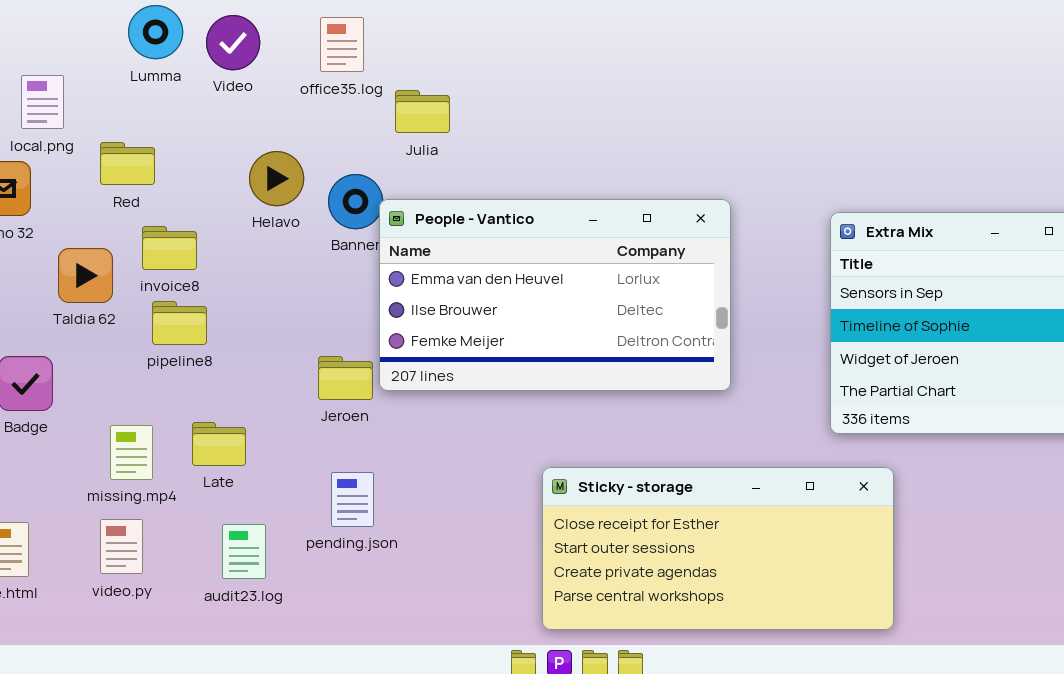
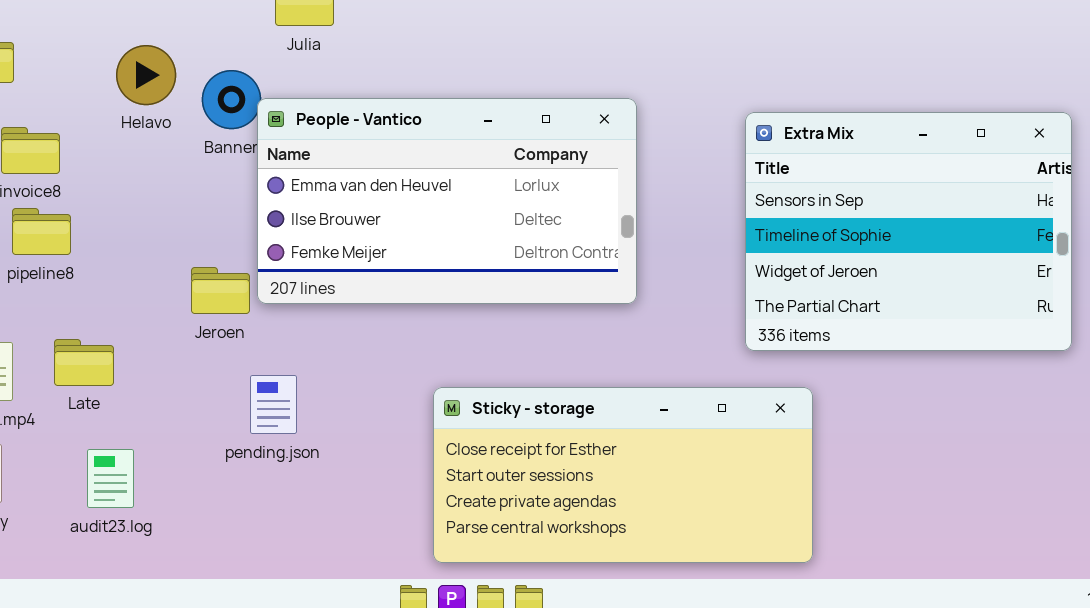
pending.json: [331,472,374,527] -> [250,375,297,434], moved

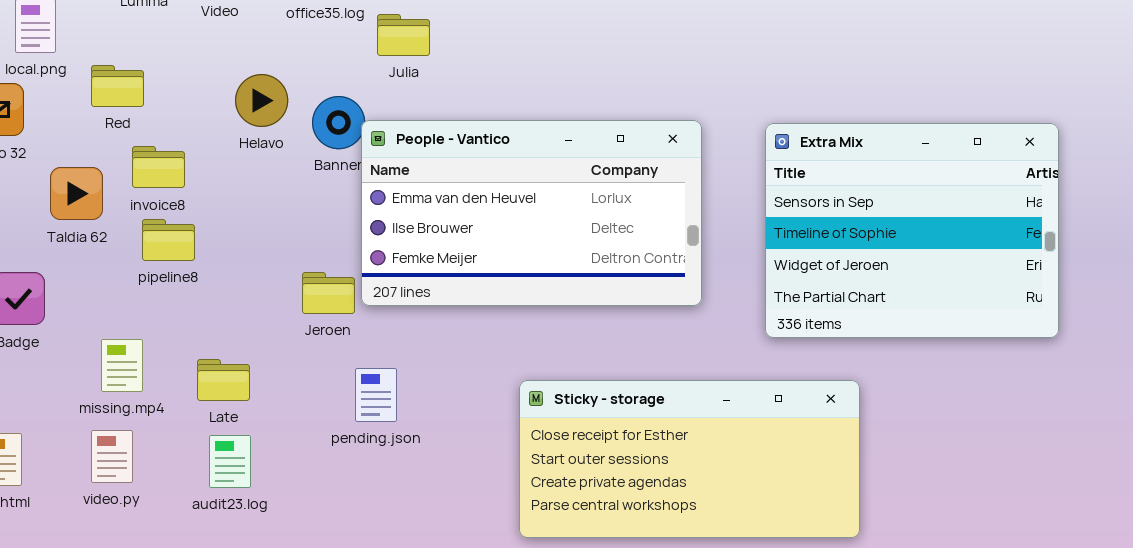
Extra Mix: [745,112,1072,351] -> [765,123,1059,338], moved
Late: [54,339,114,386] -> [197,359,250,401], moved

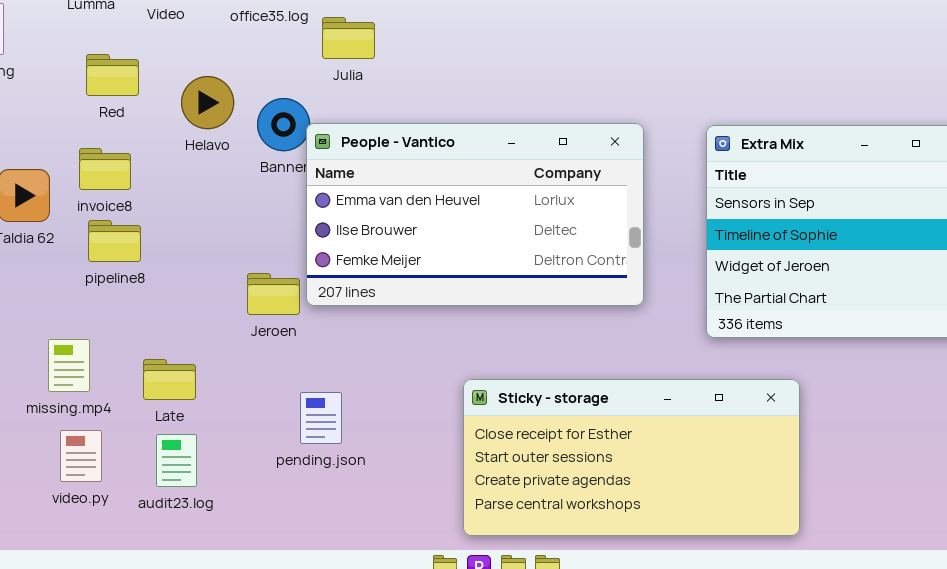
Red: [91,65,144,107] -> [86,54,139,96], moved
pending.json: [355,368,397,422] -> [300,392,342,444], moved
video.py: [91,430,133,483] -> [60,430,102,482], moved

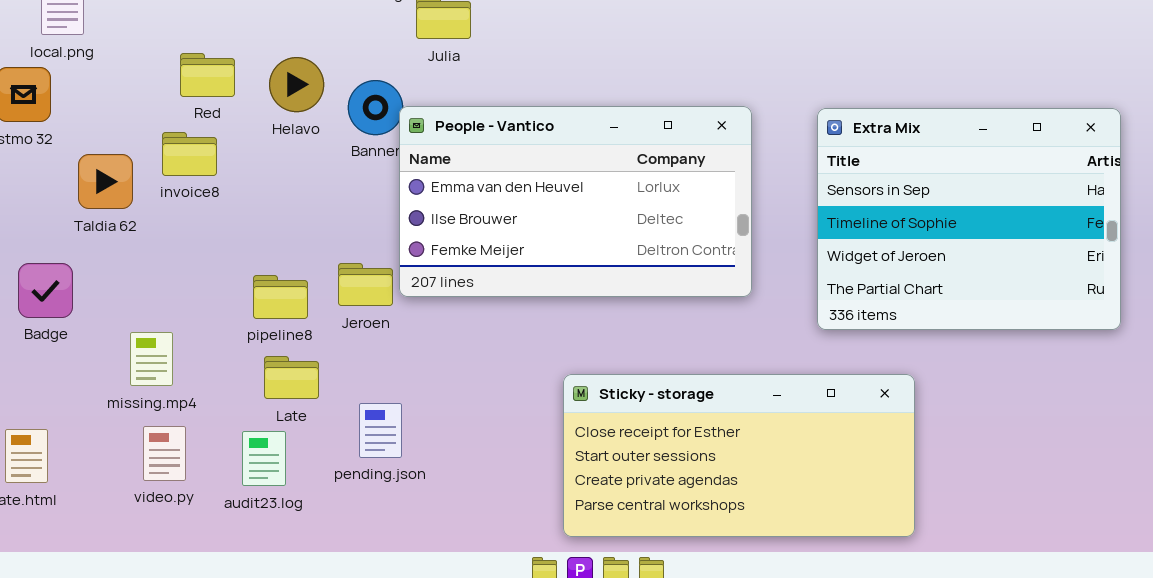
Red: [86,54,139,96] -> [180,53,235,97], moved
pipeline8: [88,220,141,262] -> [253,275,308,319], moved
Late: [143,359,196,400] -> [264,356,319,399], moved
pending.json: [300,392,342,444] -> [359,403,402,458], moved

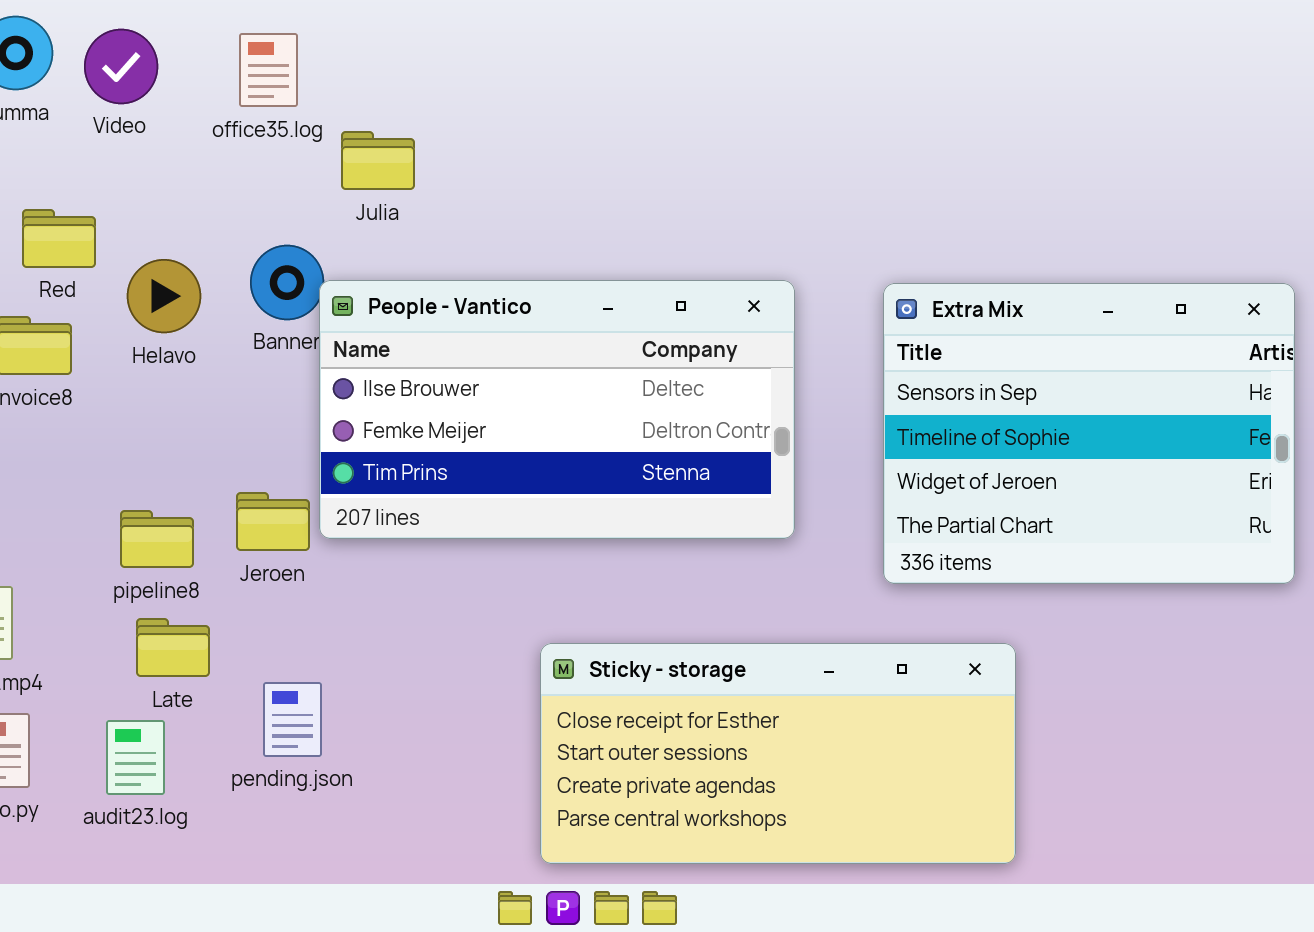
Helavo: [269,57,324,112] -> [127,259,201,333], moved
People - Vantico: [399,106,752,297] -> [319,280,795,539], scrolled down 1 row

